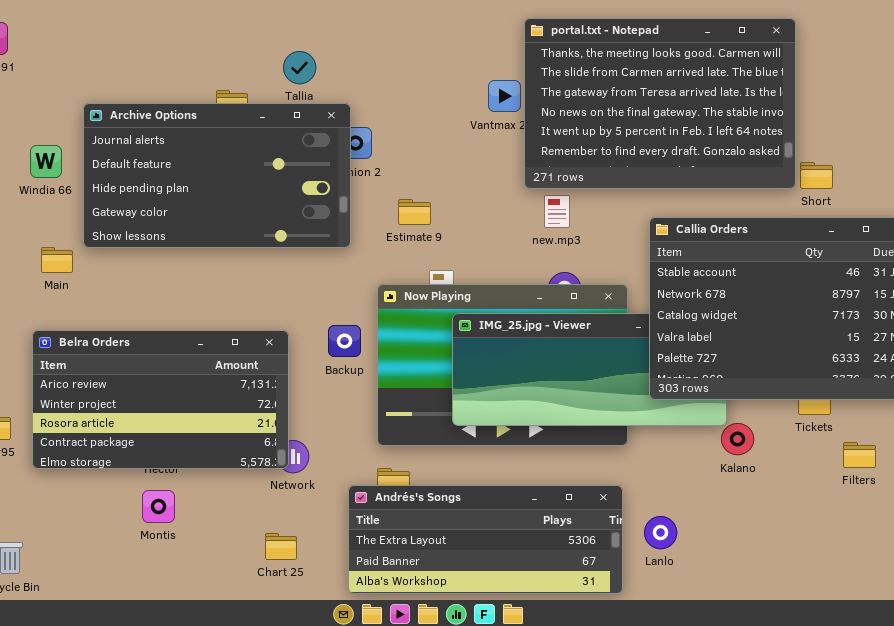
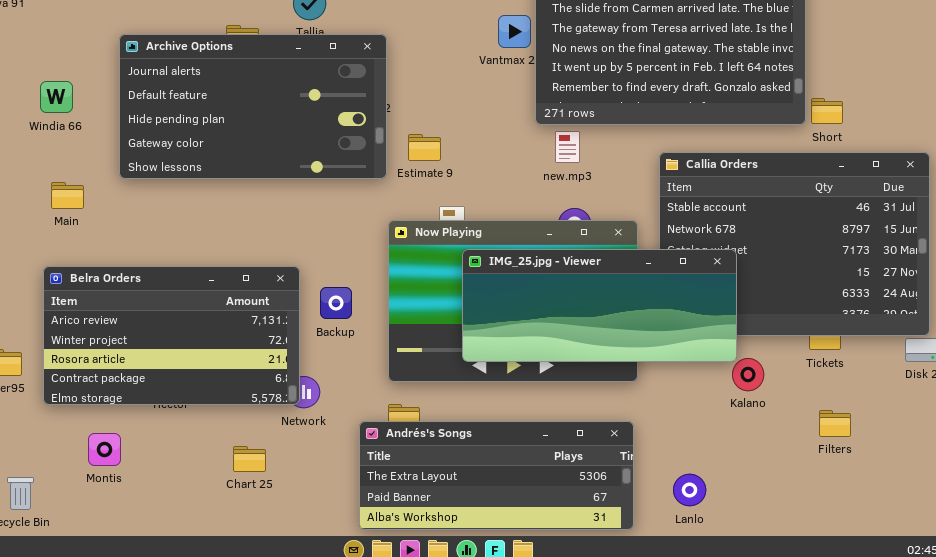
Archive Options: [83,103,351,248] -> [119,34,387,179], moved
IMG_25.jpg - Viewer: [452,313,727,426] -> [462,249,737,362], raised
Backup: [328,325,361,357] -> [320,287,352,319], moved
Filters: [843,442,876,468] -> [819,410,851,437], moved
Montis: [142,490,175,523] -> [88,433,121,466], moved
Lanlo: [644,516,677,549] -> [673,474,706,506], moved
Chart 25: [265,533,297,560] -> [233,446,266,472], moved

